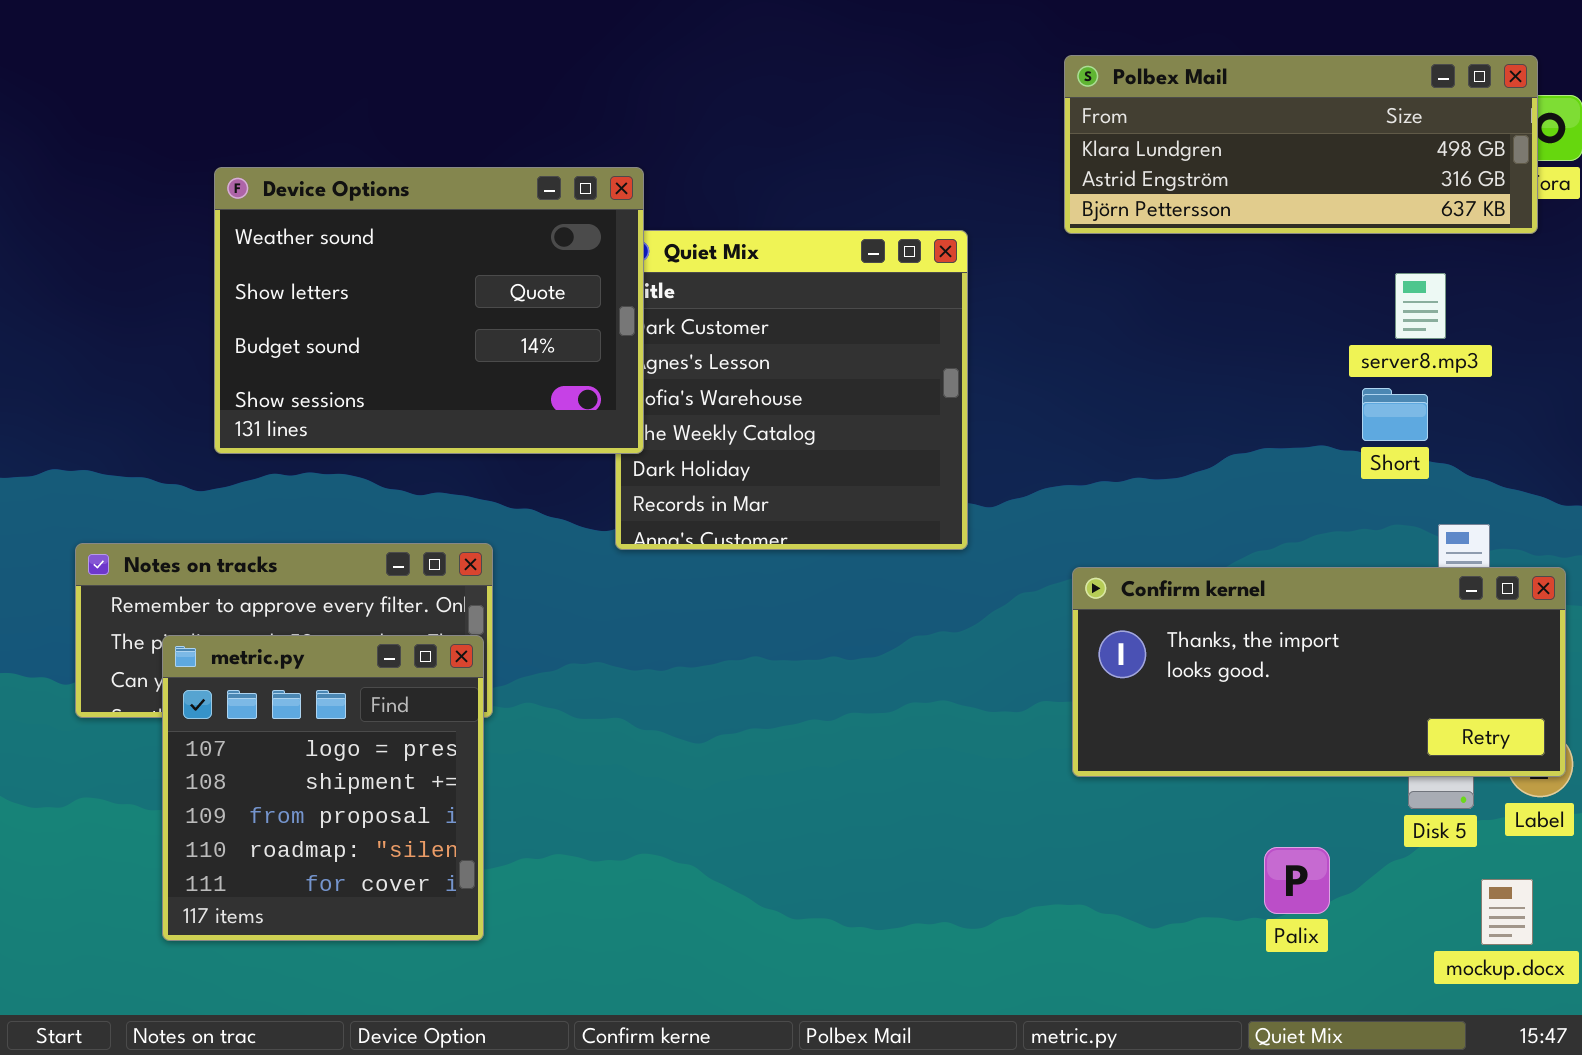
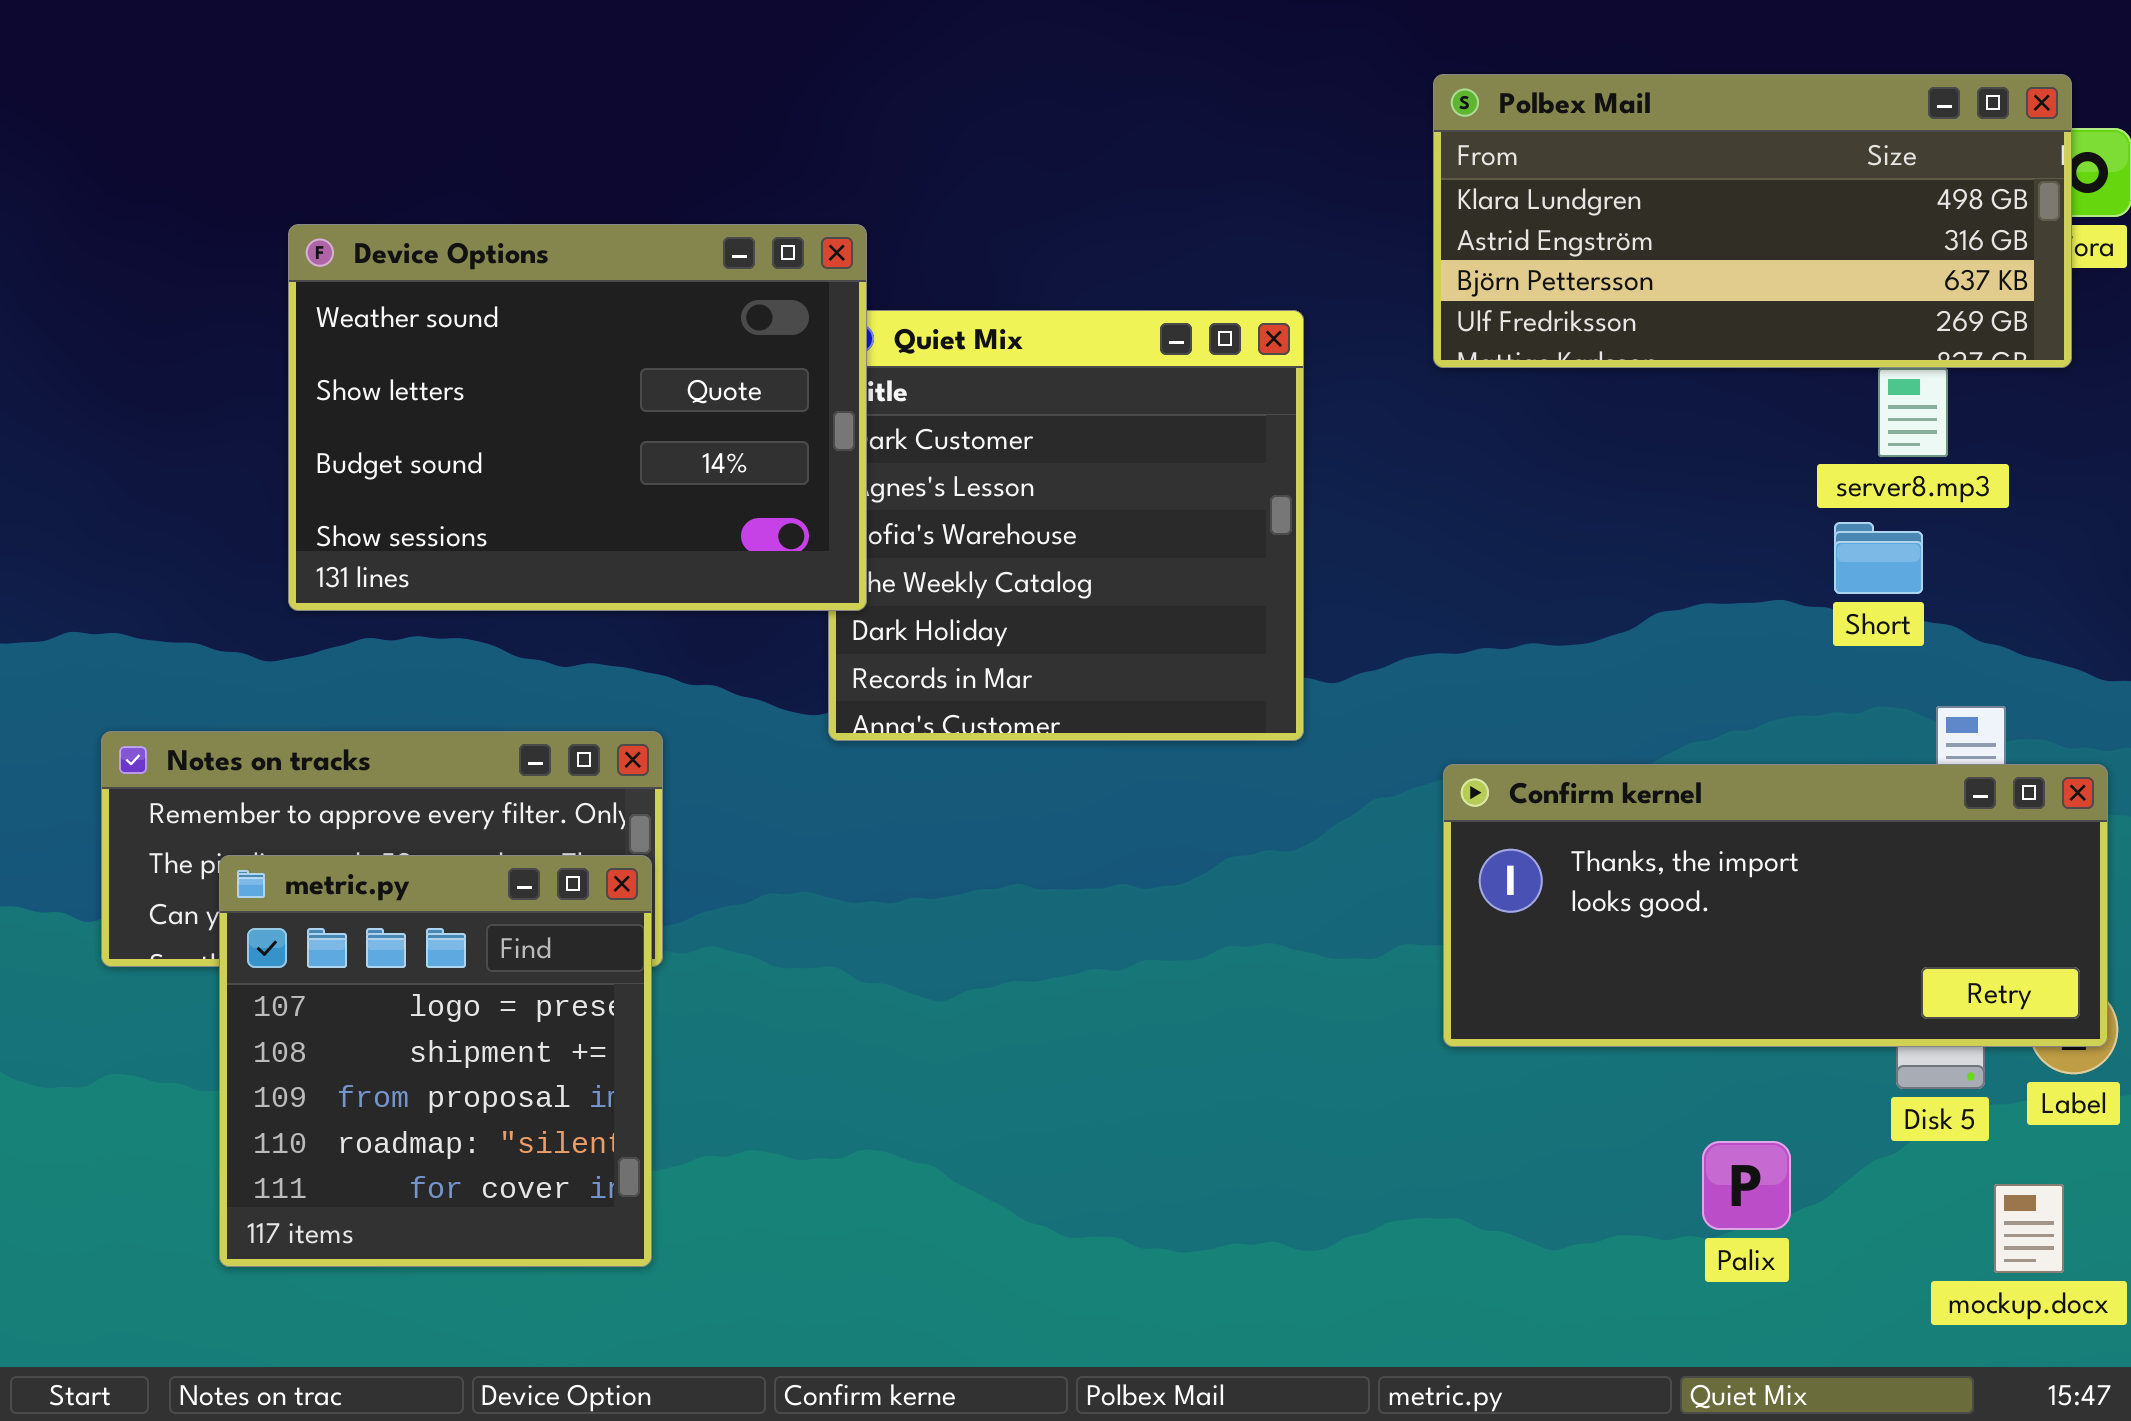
Polbex Mail: [1064,55,1538,234] -> [1433,74,2072,368], resized

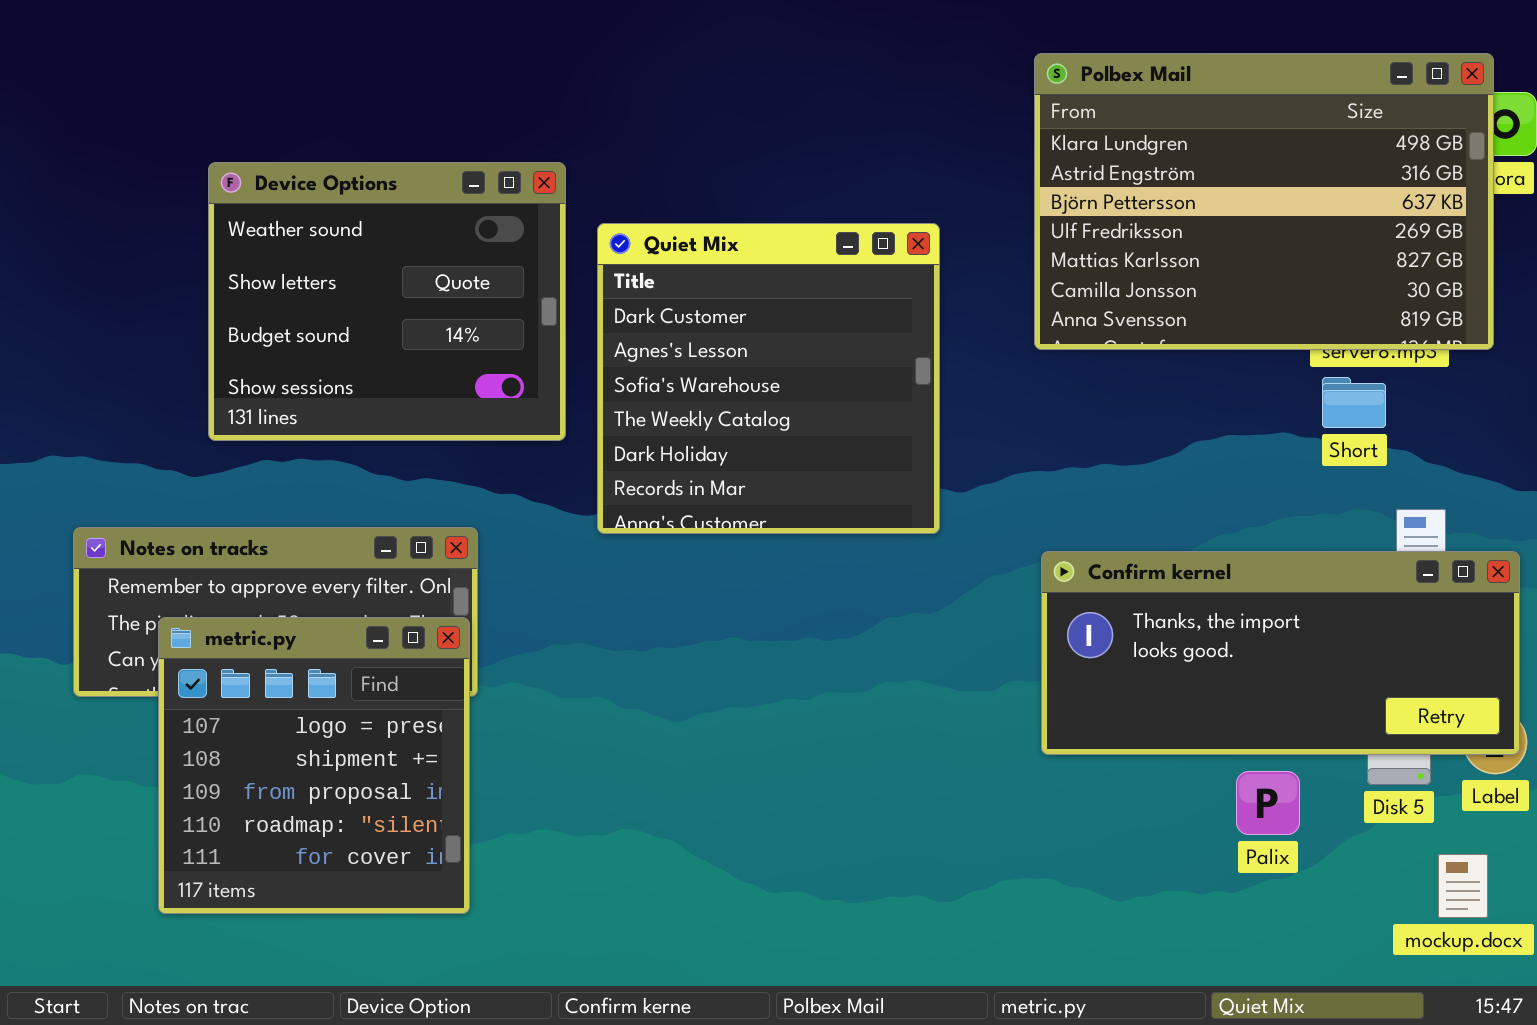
Polbex Mail: [1433,74,2072,368] -> [1034,53,1494,350], resized
Device Options: [288,224,867,611] -> [208,162,566,441], resized
Palix: [1702,1141,1791,1230] -> [1236,771,1300,835], moved

